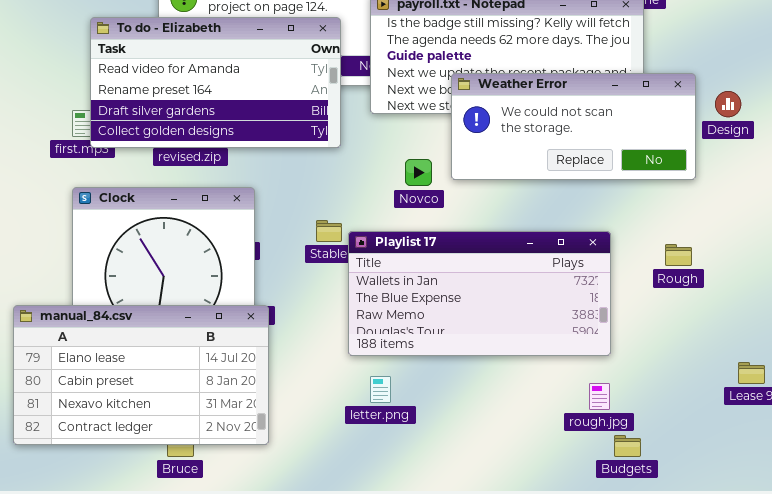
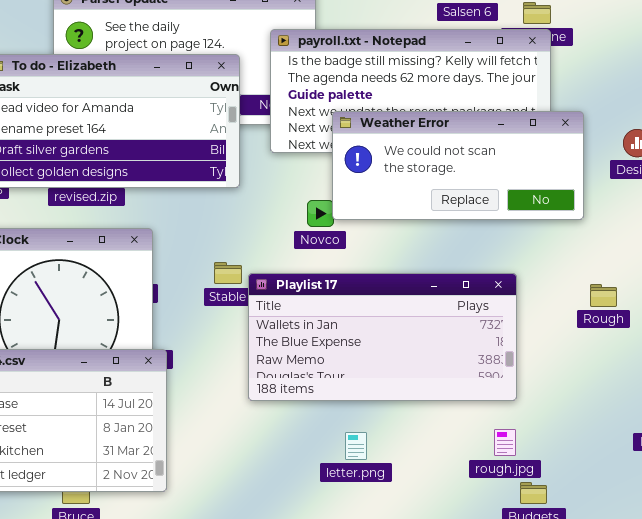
Weather Error: [451,73,696,180] -> [332,111,584,220], moved
Rough: [665,244,692,266] -> [590,284,617,307], moved
letter.png: [370,376,391,403] -> [345,432,367,460], moved

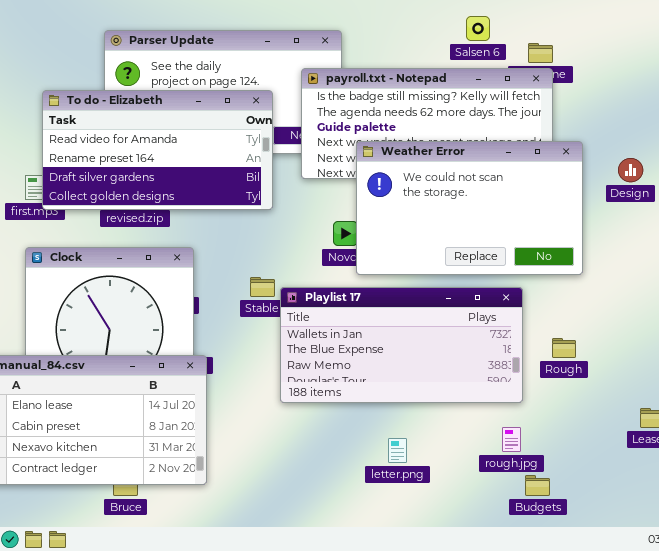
Weather Error: [332,111,584,220] -> [356,141,583,275], resized
Rough: [590,284,617,307] -> [552,338,576,358], moved
letter.png: [345,432,367,460] -> [388,438,407,463], moved

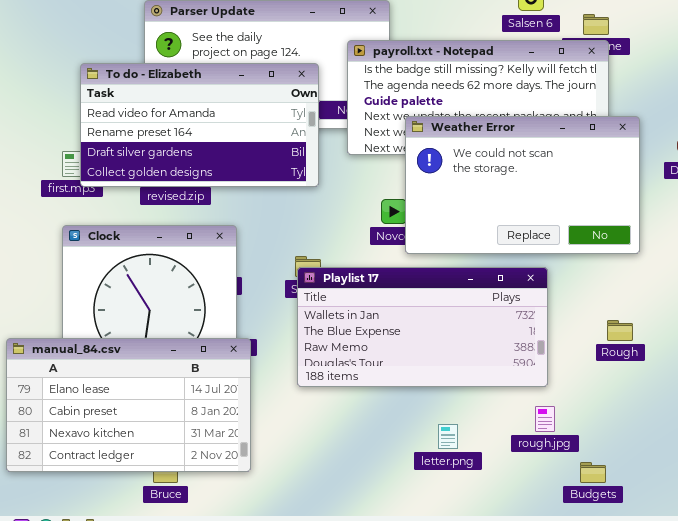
Playlist 17: [280,287,523,403] -> [297,267,548,387], moved
rough.jpg: [502,427,521,452] -> [535,406,555,432], moved

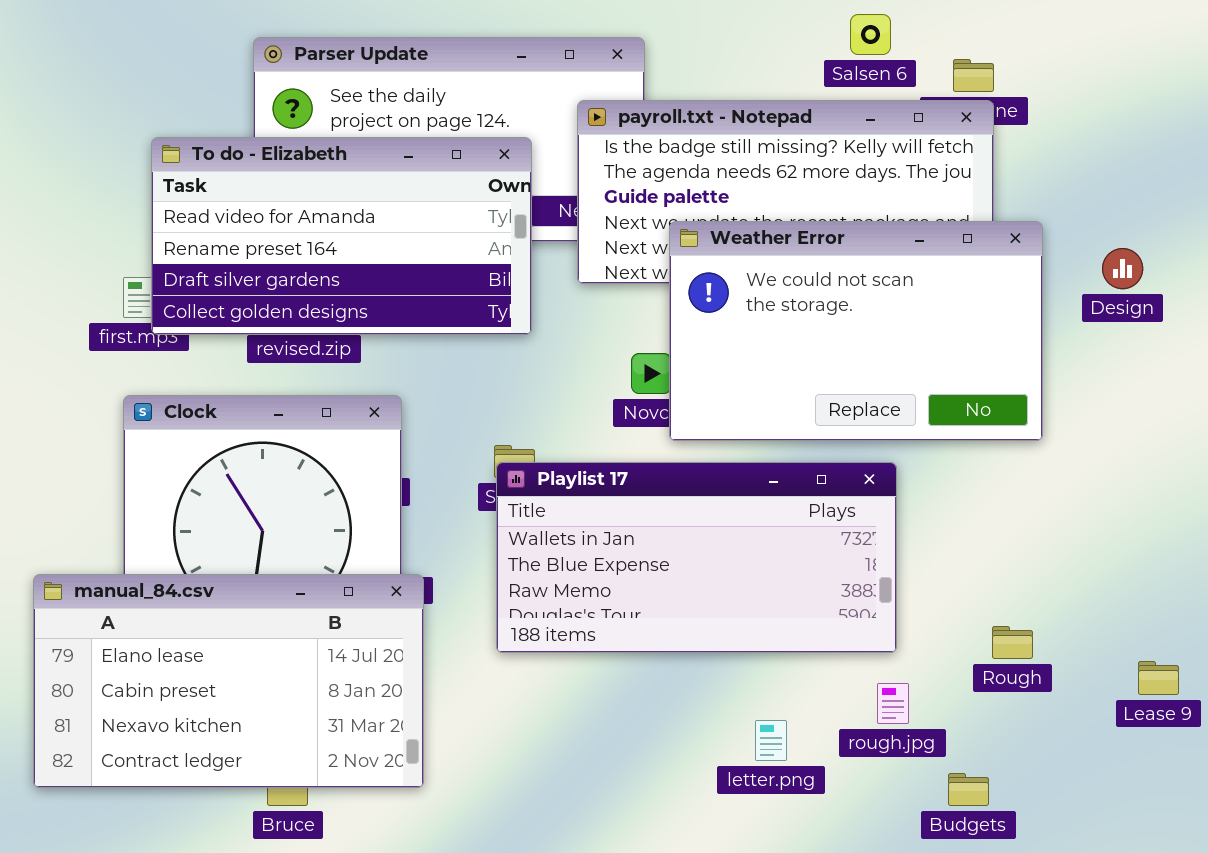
Rough: [607,320,633,341] -> [992,626,1033,659], moved
letter.png: [438,424,458,449] -> [755,720,787,761], moved

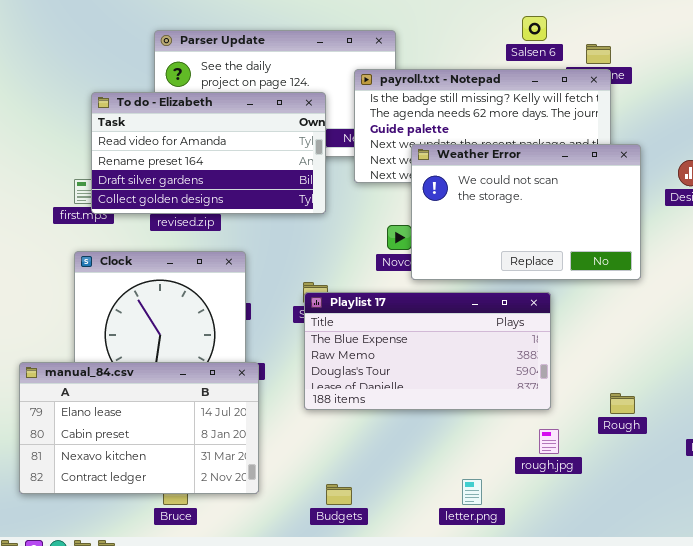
Playlist 17: [496,462,897,653] -> [304,292,551,410], scrolled down 1 row
letter.png: [755,720,787,761] -> [462,479,482,505], moved
Budgets: [948,773,989,806] -> [326,484,352,505], moved

